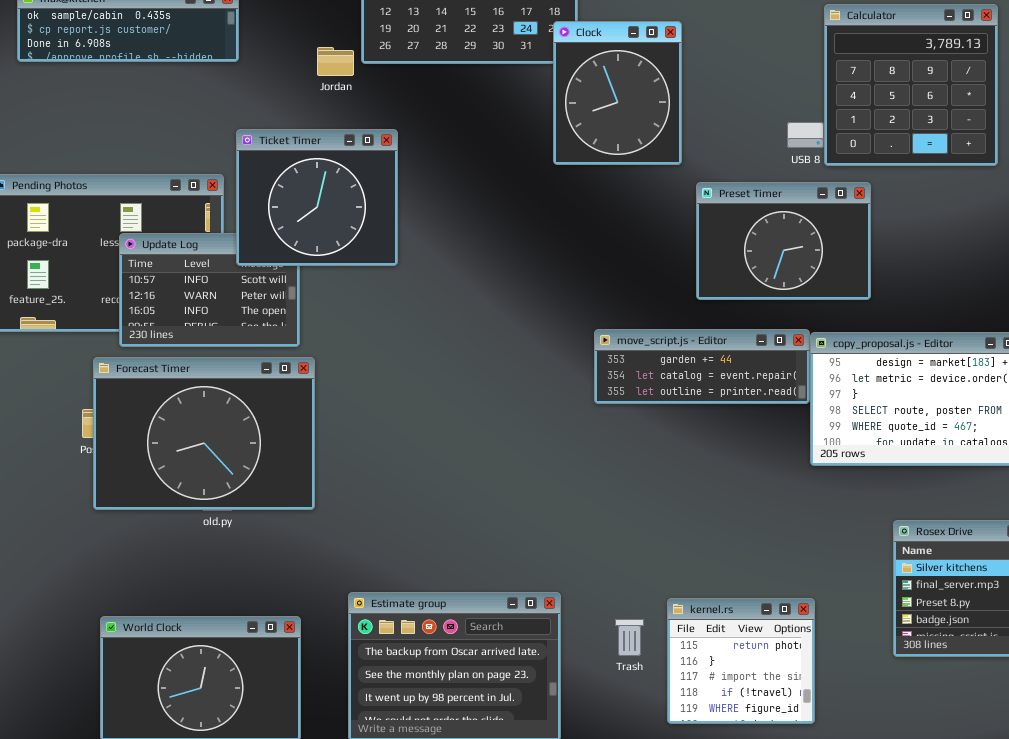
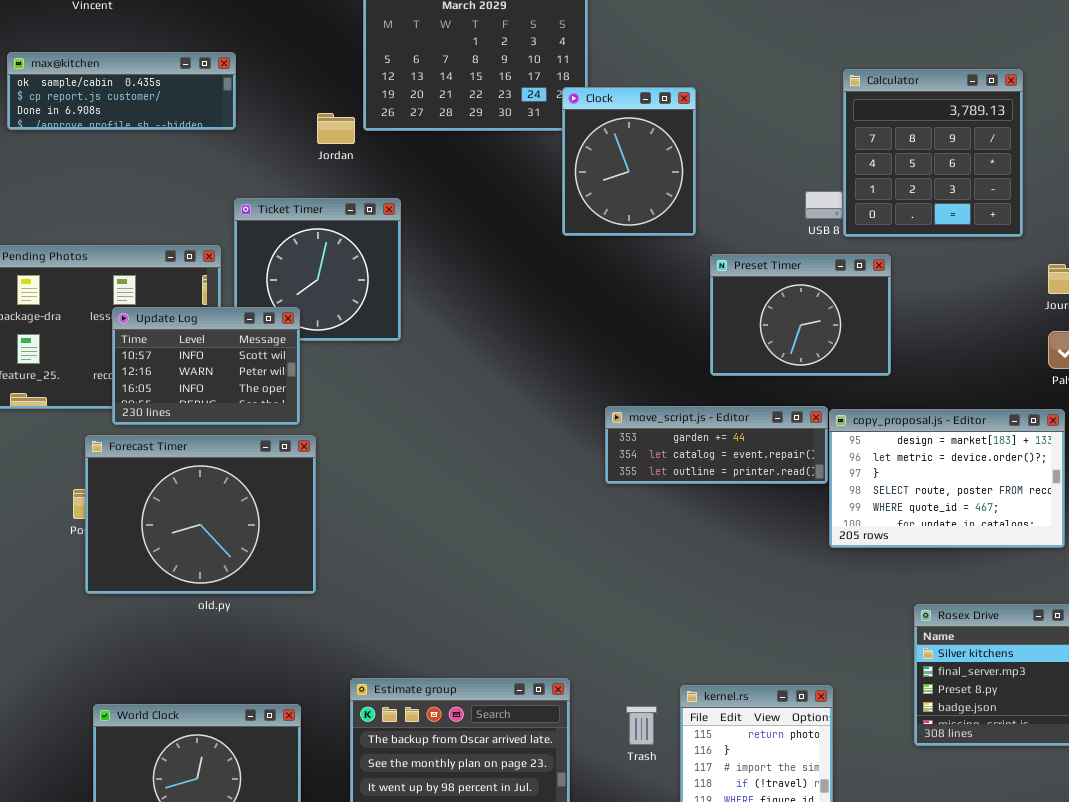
Update Log: [119,233,300,347] -> [112,307,300,425], raised

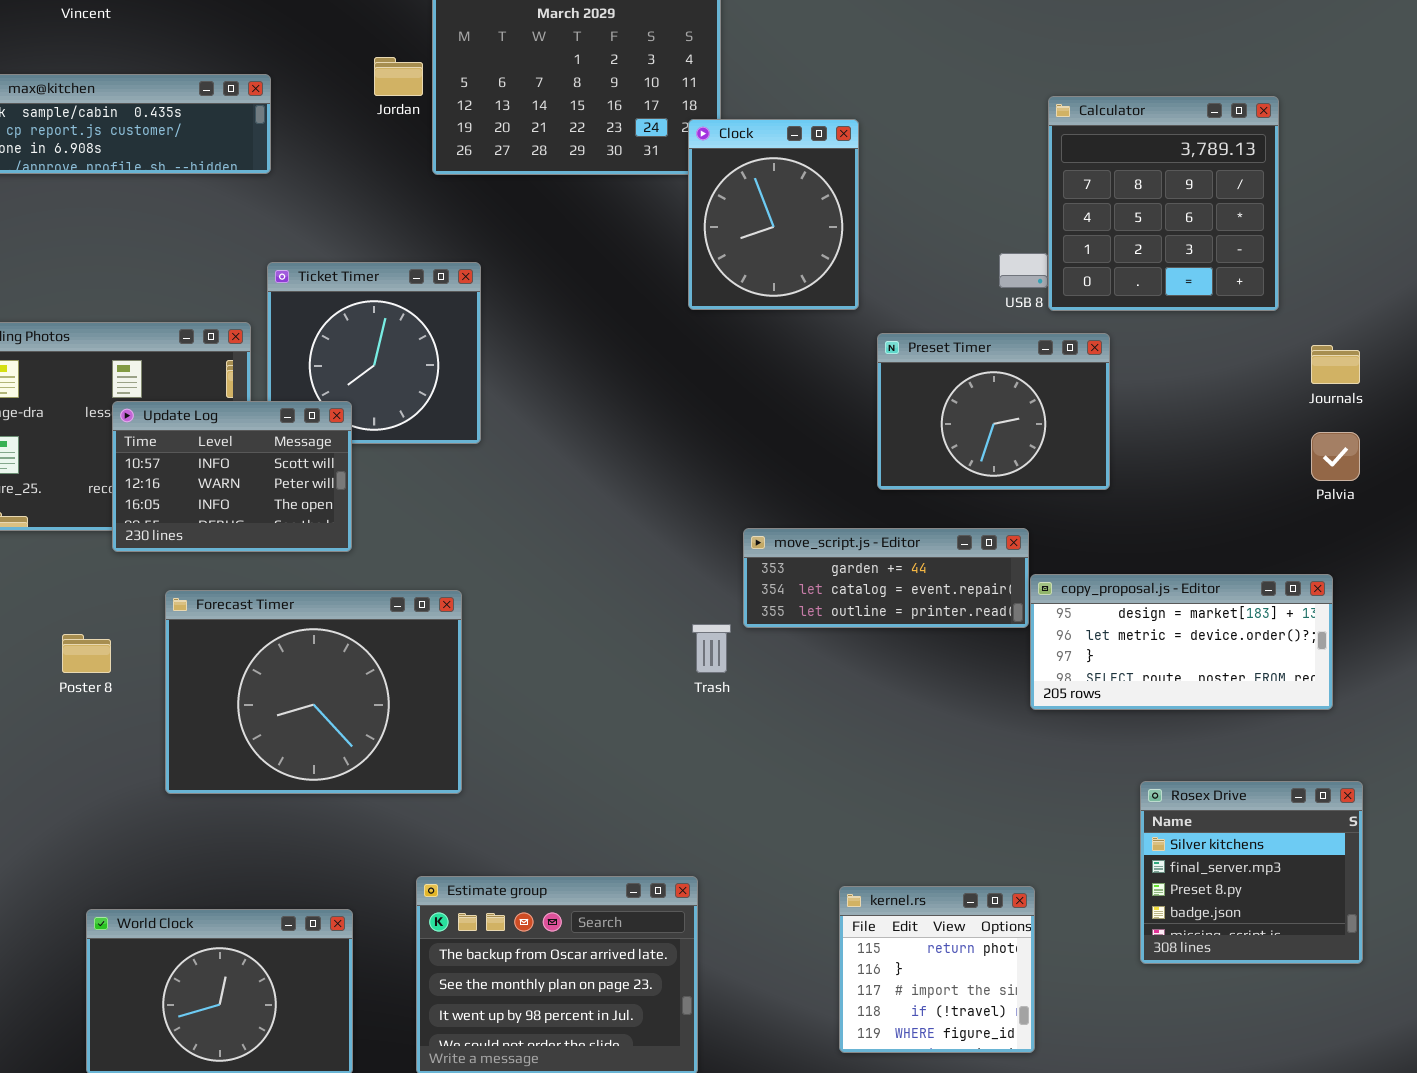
Jordan: [317,113,355,144] -> [374,57,423,96], moved
copy_proposal.js - Editor: [829,409,1065,548] -> [1030,574,1333,710], resized
Forecast Timer: [85,435,316,594] -> [165,590,462,794], moved
Trash: [626,706,657,745] -> [692,624,731,673], moved

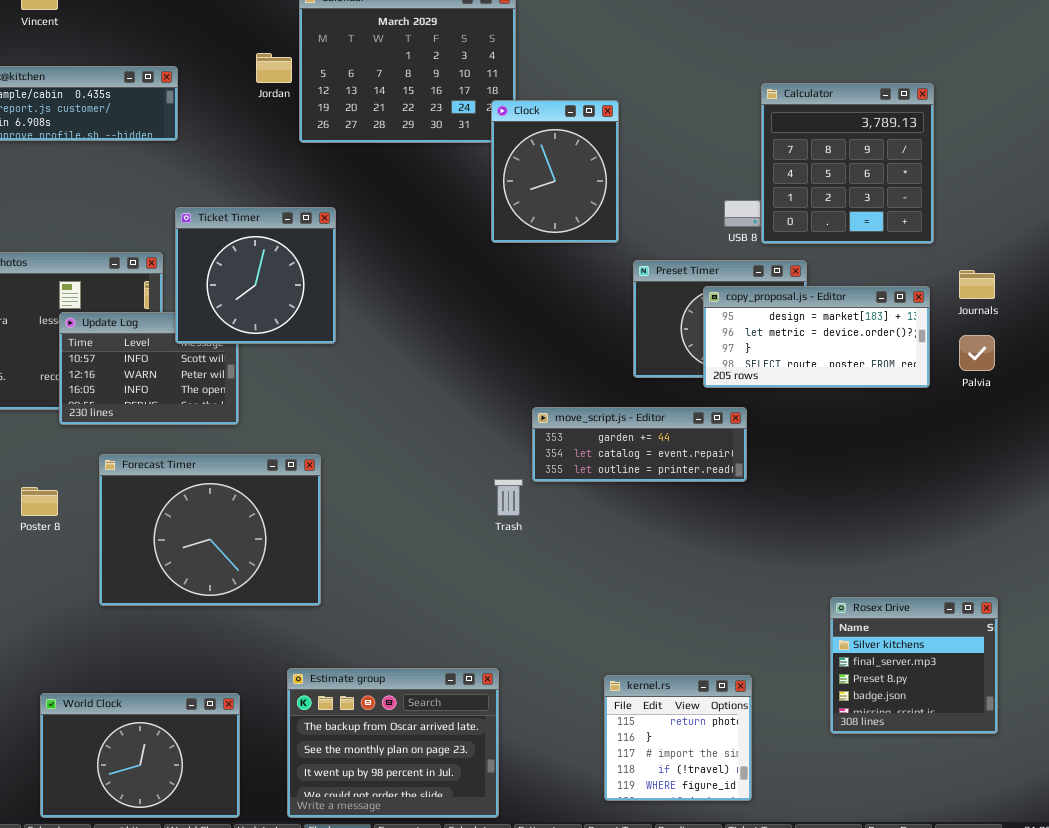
Ticket Timer: [267,262,481,444] -> [175,207,336,344], raised
copy_proposal.js - Editor: [1030,574,1333,710] -> [703,286,930,388], moved

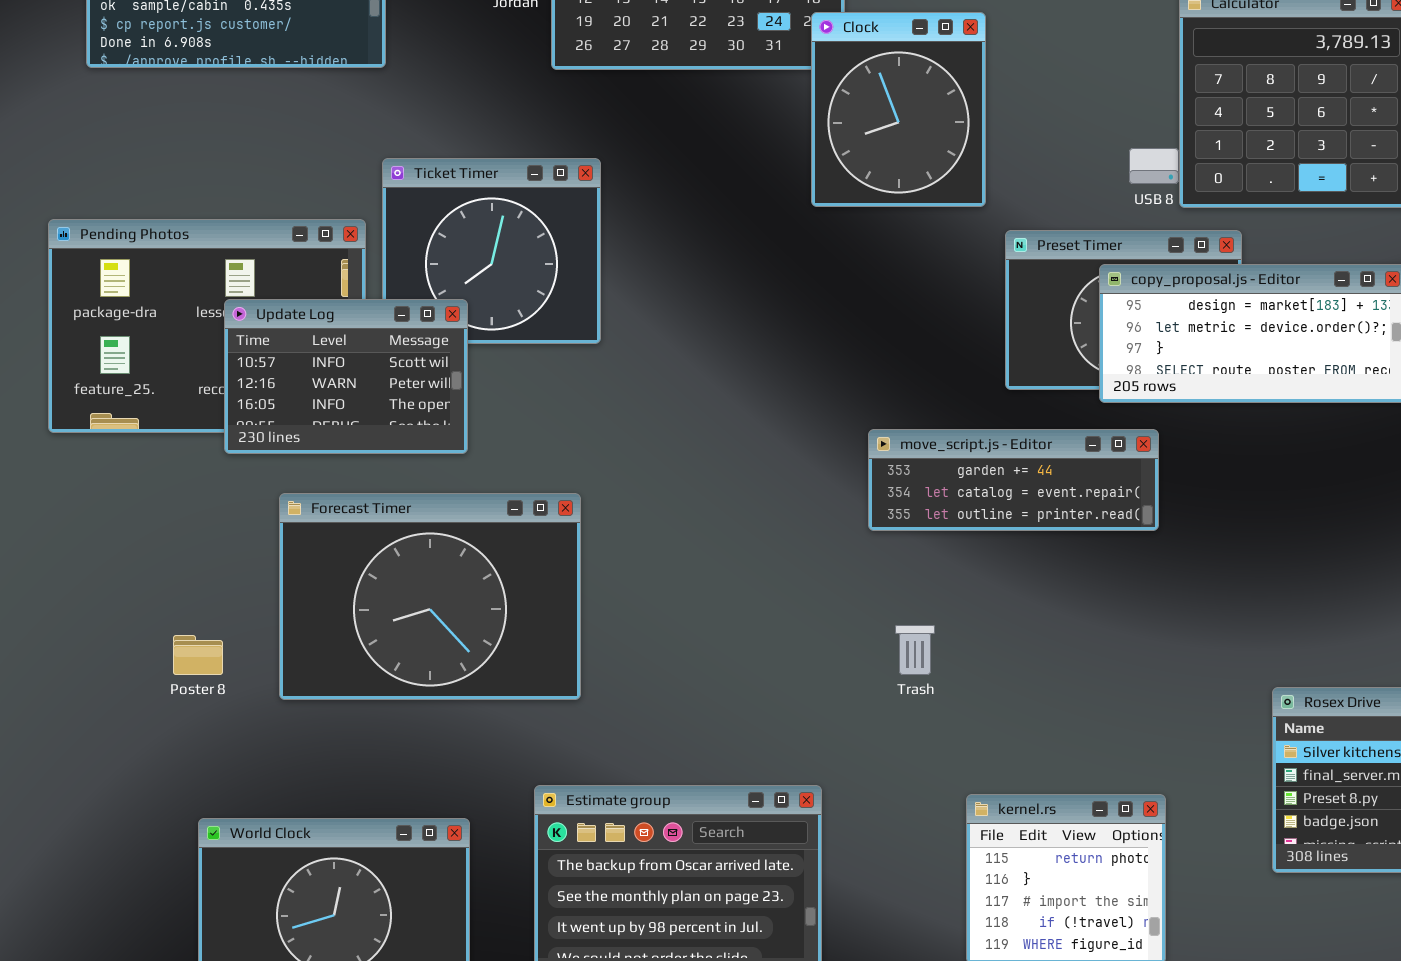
Update Log: [59,312,239,425] -> [224,299,468,454], raised
Trash: [494,479,523,516] -> [895,625,935,675], moved
Poster 8: [21,487,58,516] -> [173,635,223,675], moved

